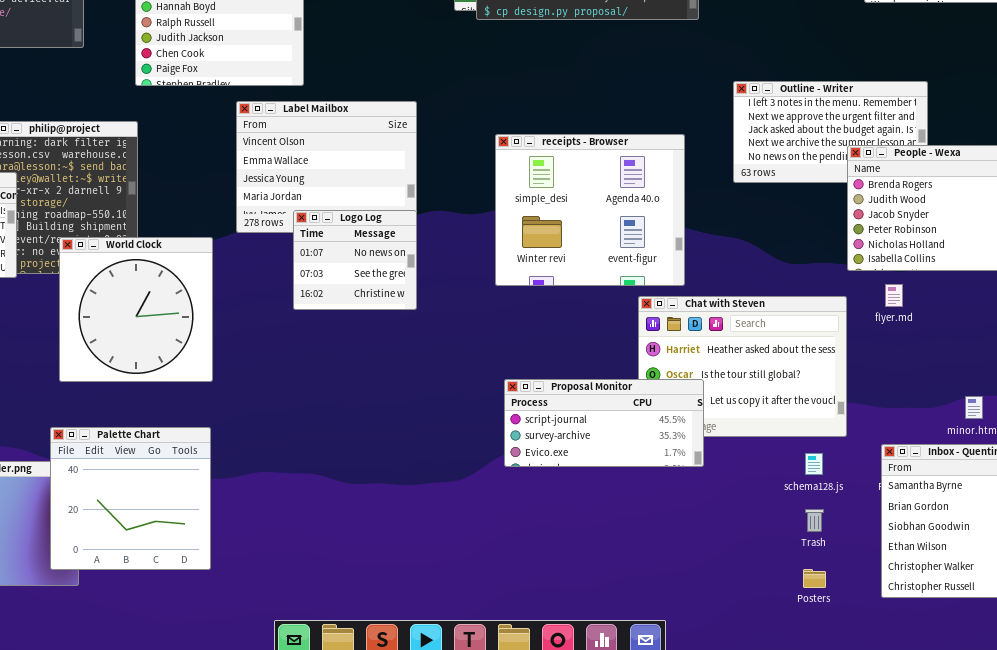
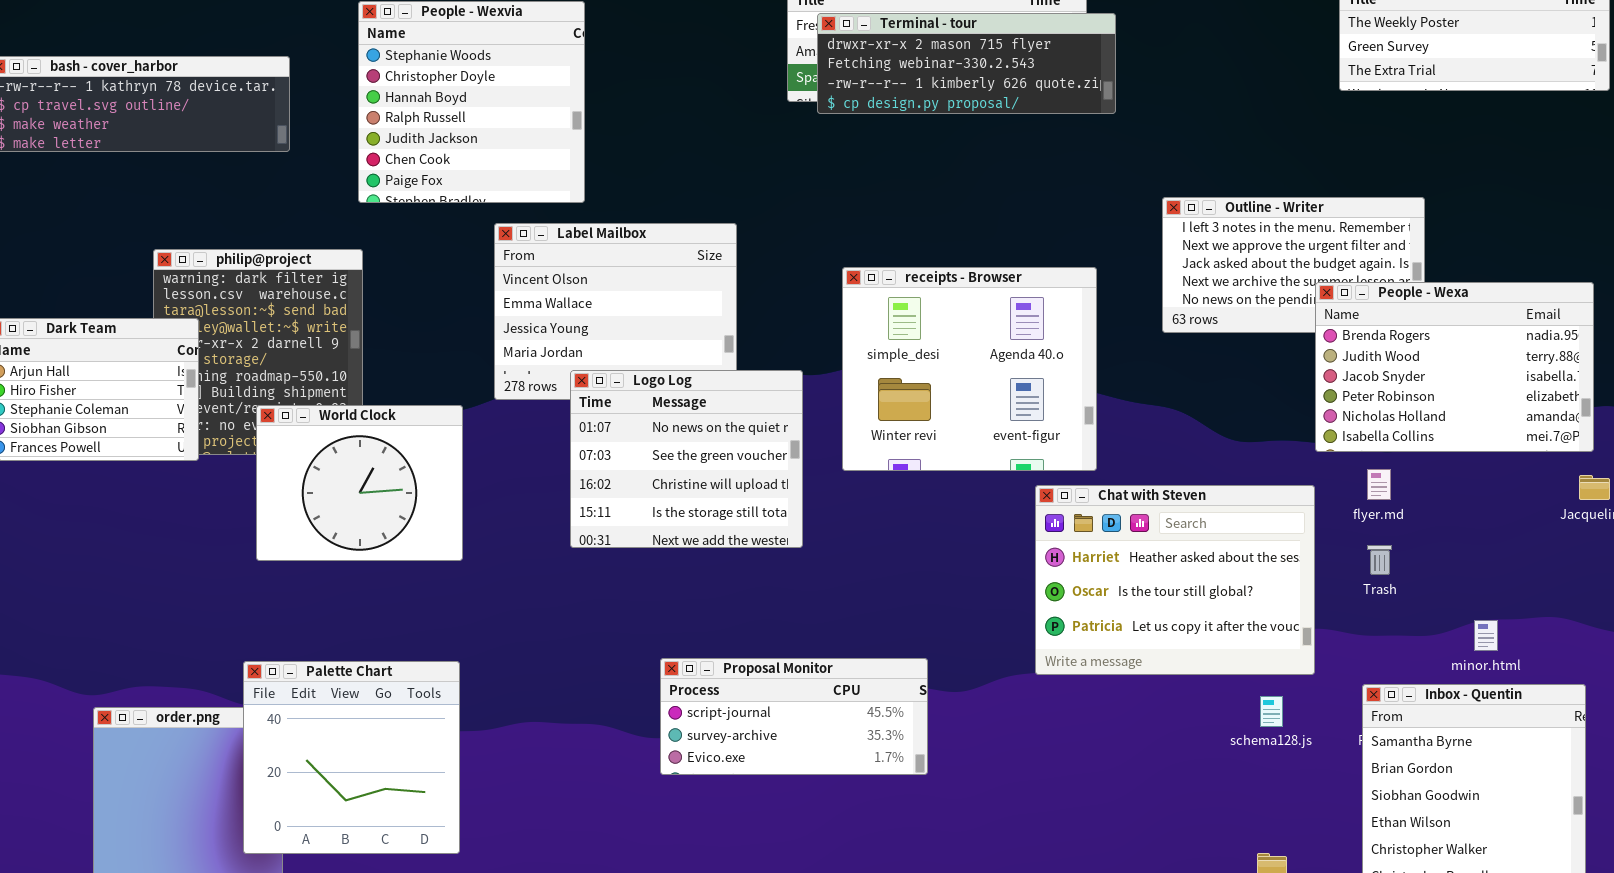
Logo Log: [293,210,417,310] -> [570,370,803,548], resized
World Clock: [59,237,213,382] -> [256,405,463,561], resized
Proposal Monitor: [504,379,704,467] -> [660,658,928,775], moved
Trash: [805,509,824,532] -> [1367,545,1392,575], moved

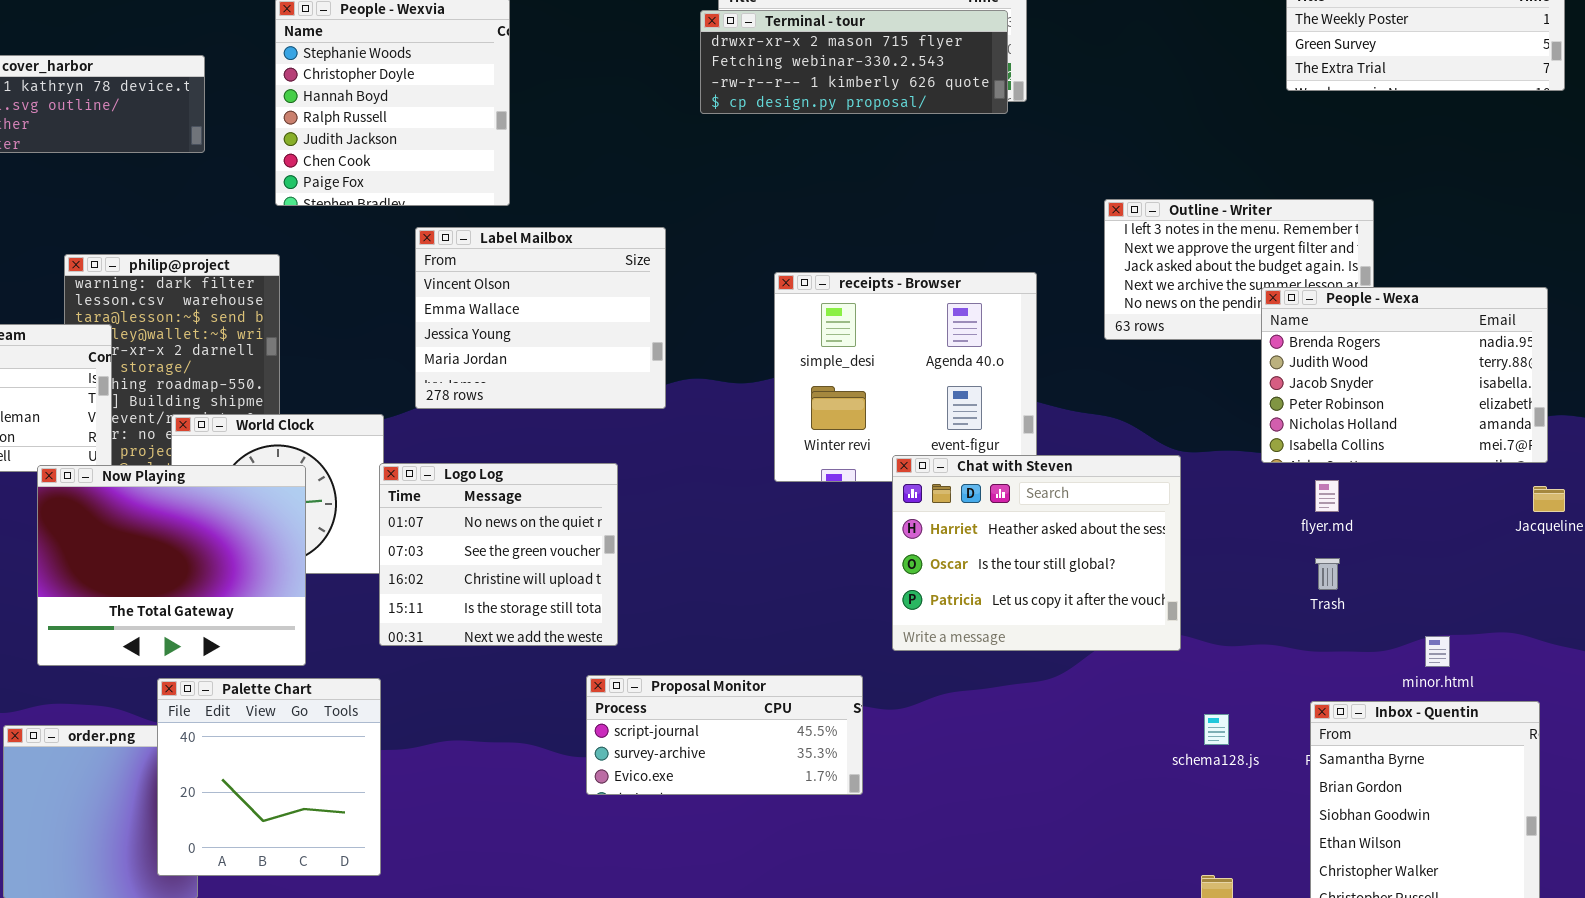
Terminal - tour: [817,13,1116,114] -> [700,10,1008,114], moved
Logo Log: [570,370,803,548] -> [379,463,618,646], moved
Now Playing: none -> [37,465,306,666], opened
Chat with Steven: [1035,485,1315,675] -> [892,455,1181,651], moved

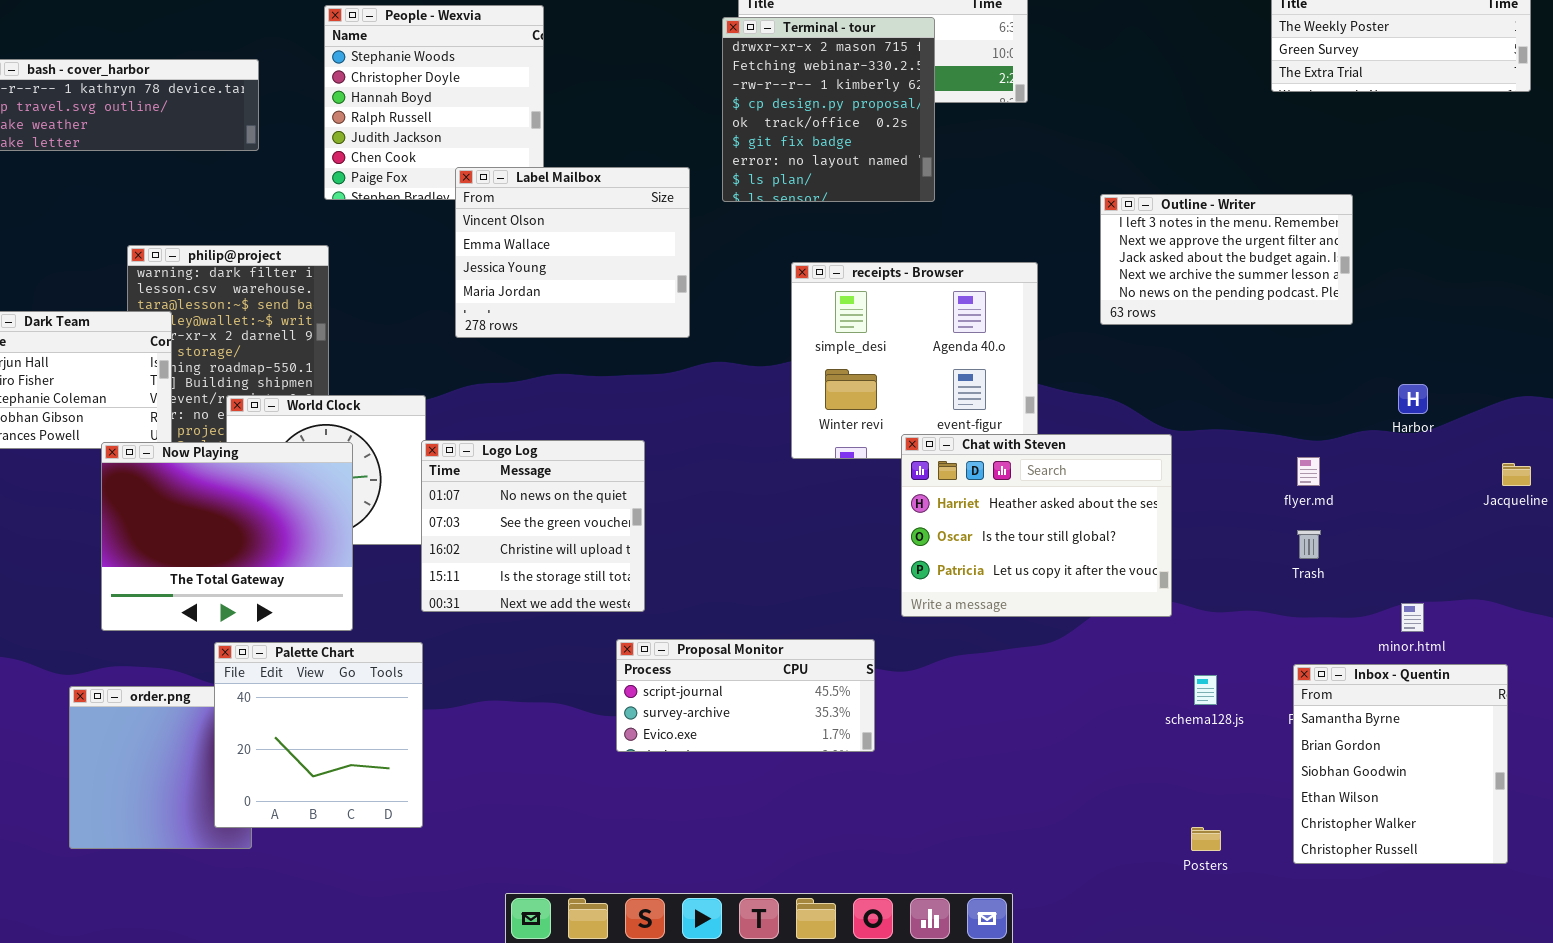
Terminal - tour: [700,10,1008,114] -> [722,17,935,202], resized
Label Mailbox: [415,227,666,409] -> [455,167,690,338], moved
People - Wexa: [1261,287,1548,463] -> none, closed

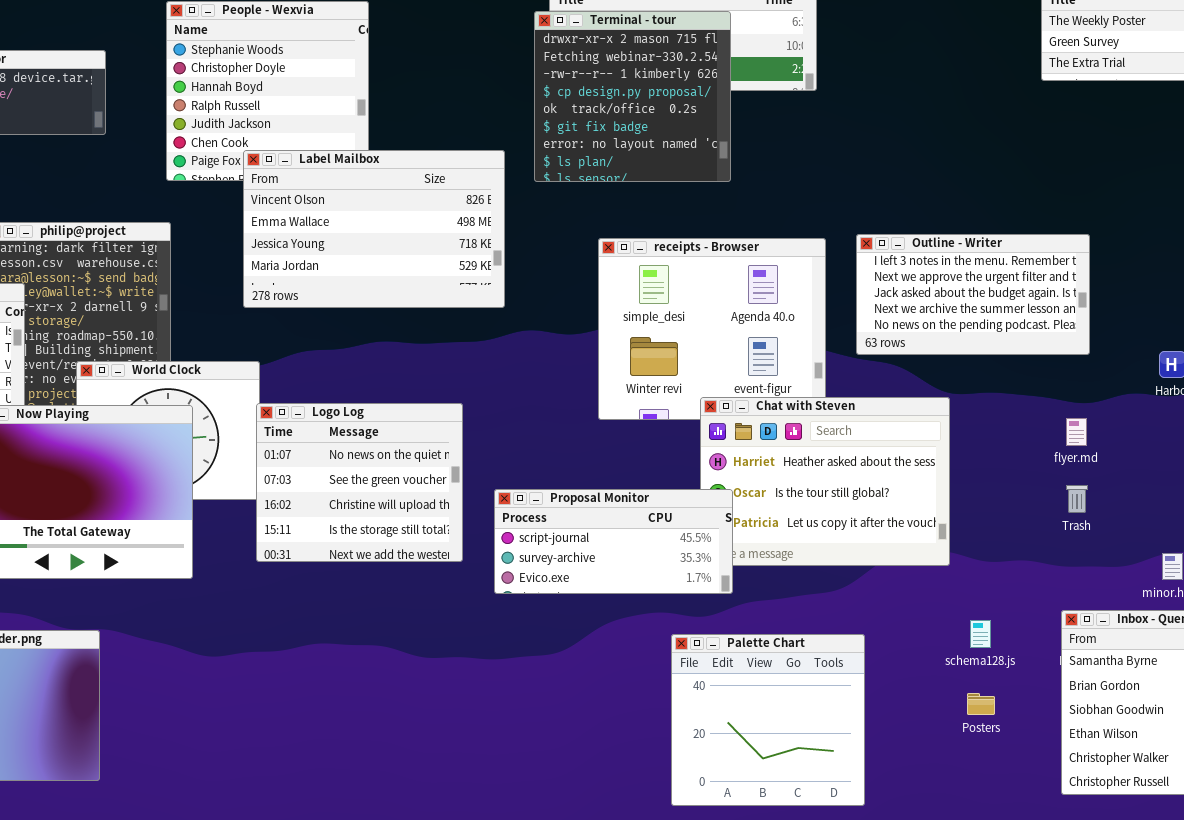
Label Mailbox: [455,167,690,338] -> [243,150,505,308], resized
Outline - Writer: [1100,194,1353,325] -> [856,234,1090,355], moved
Proposal Monitor: [616,639,875,752] -> [494,489,733,594], moved
Palette Chart: [214,642,423,828] -> [671,634,865,806], moved
Posters: [1191,827,1221,851] -> [967,693,995,715], moved

